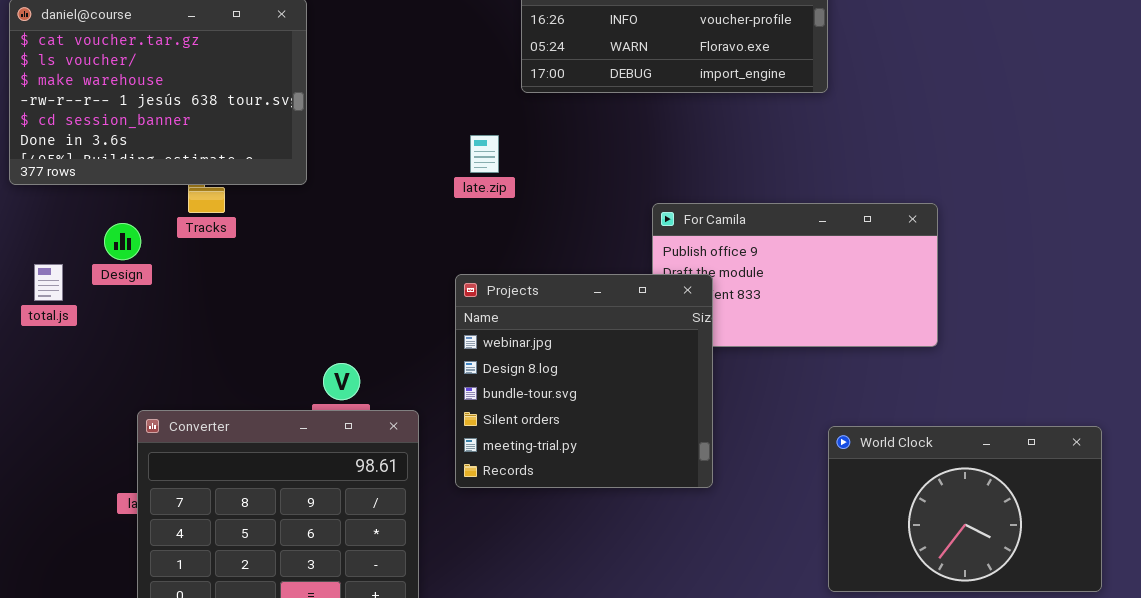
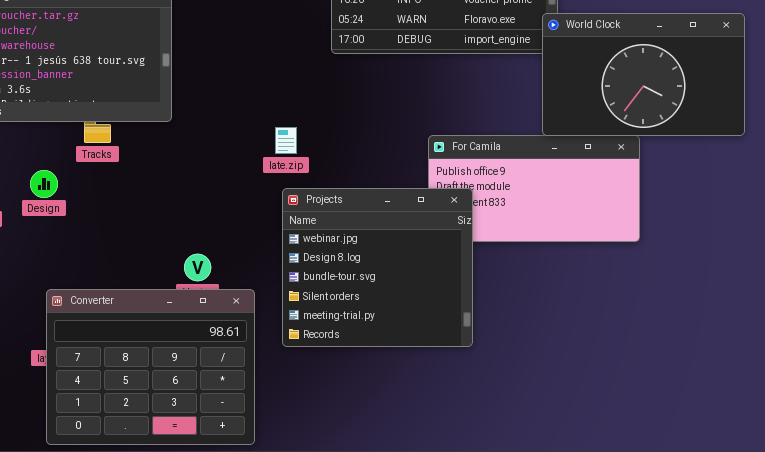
late.zip: [470,135,499,173] -> [275,127,297,154], moved
Design: [104,223,141,260] -> [30,170,58,198], moved
World Clock: [828,426,1102,592] -> [542,13,745,136], moved

